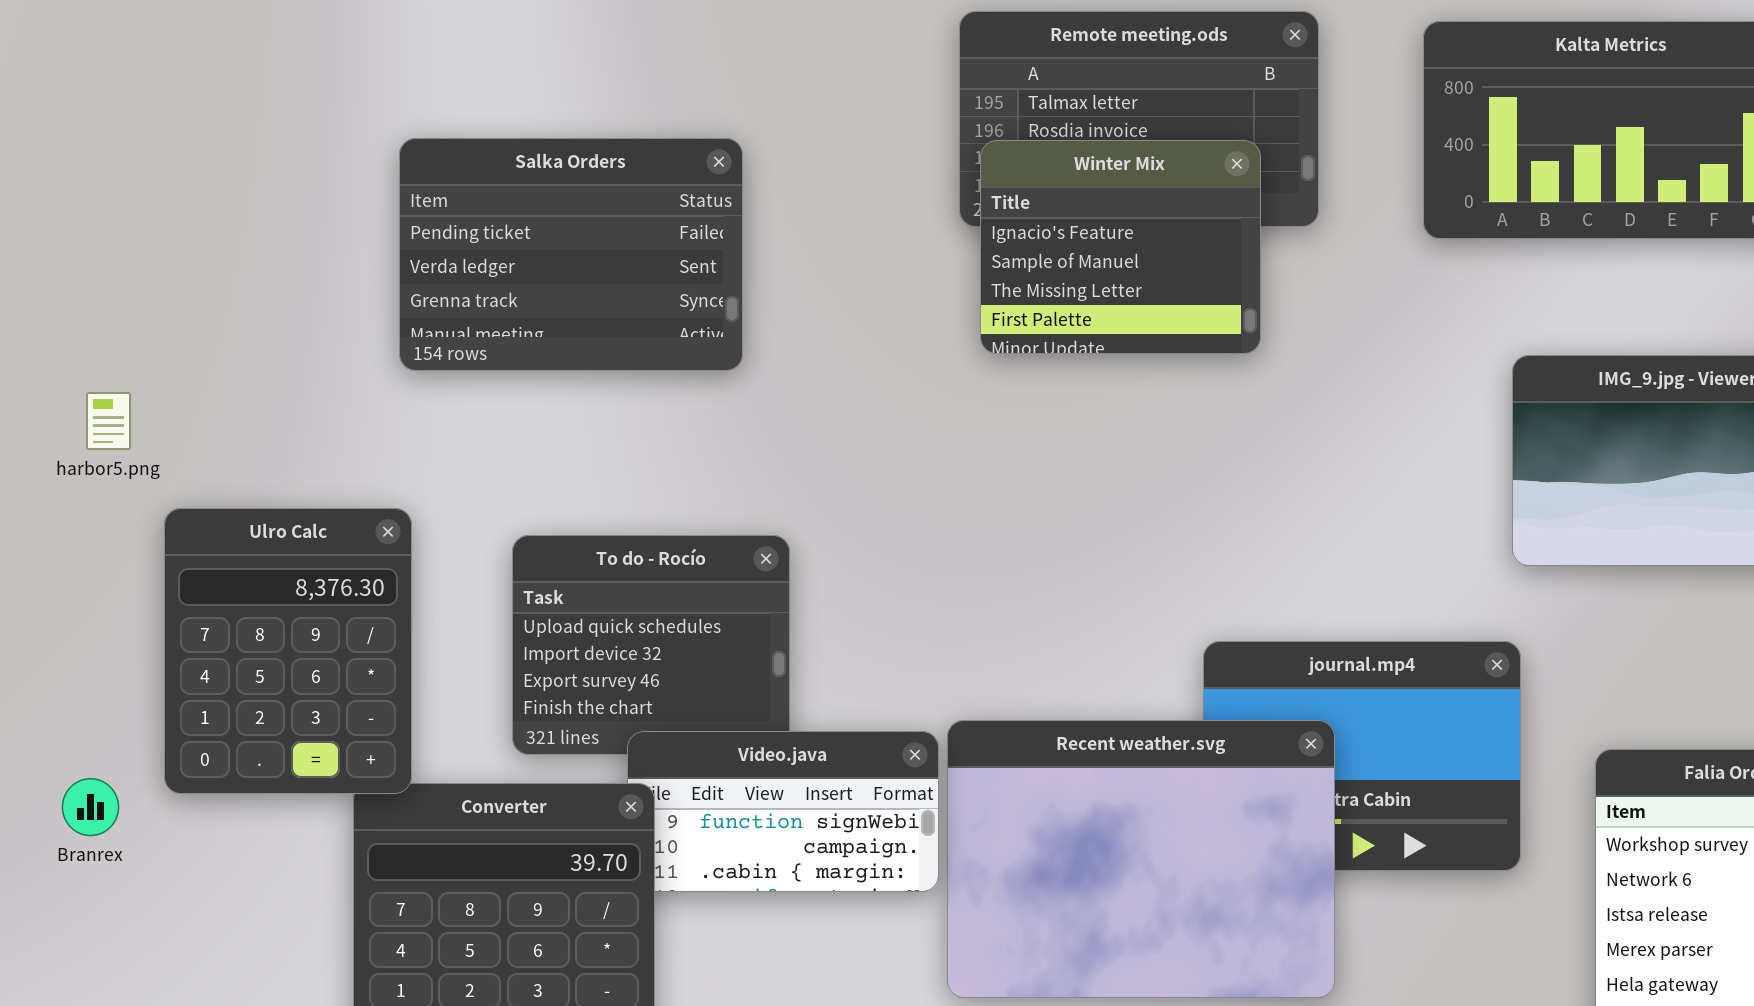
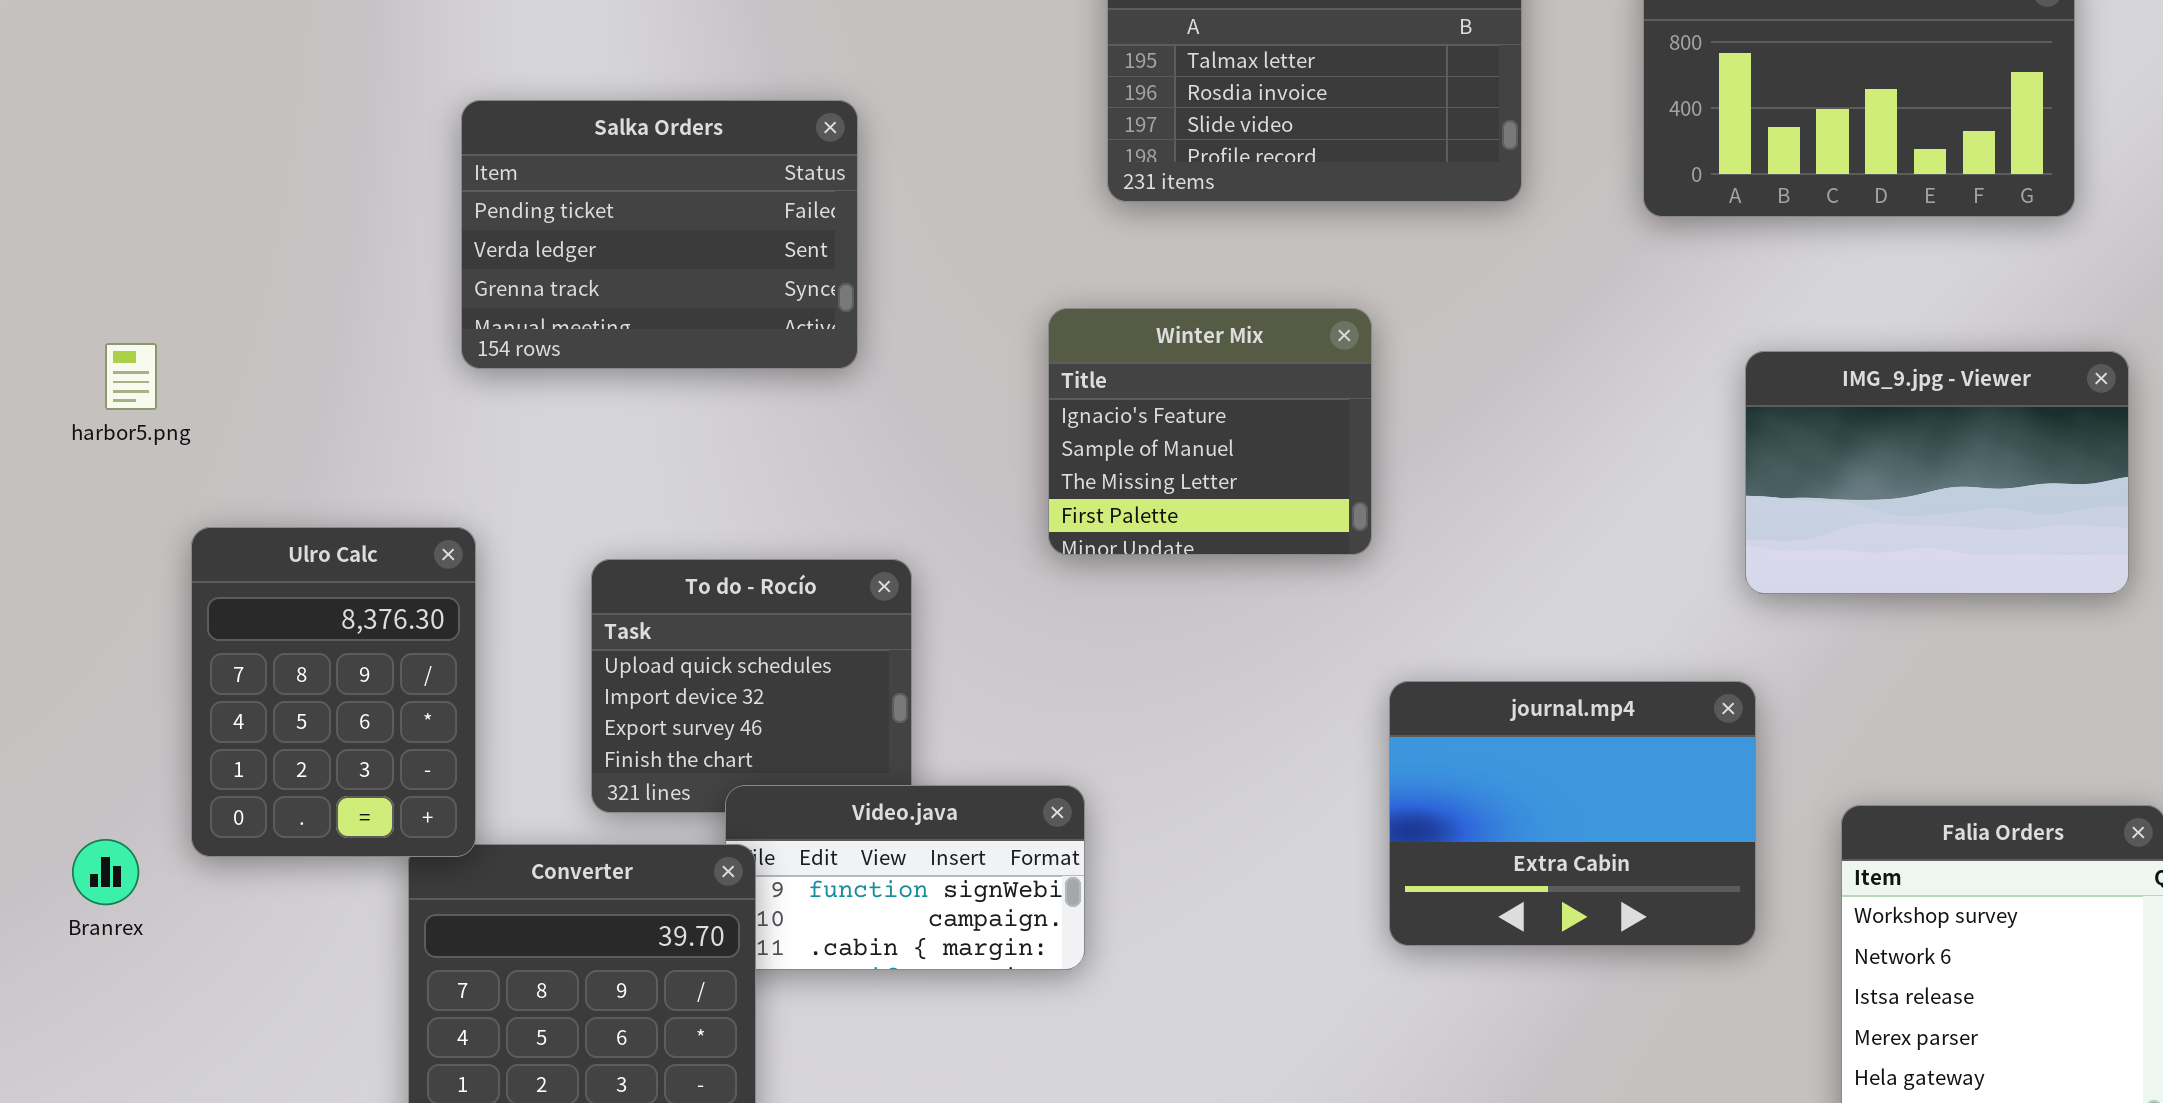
Winter Mix: [980,140,1261,354] -> [1048,308,1372,555], moved
harbor5.png: [86,392,131,450] -> [105,343,157,410], moved
Recent weather.svg: [947,720,1335,998] -> none, closed

